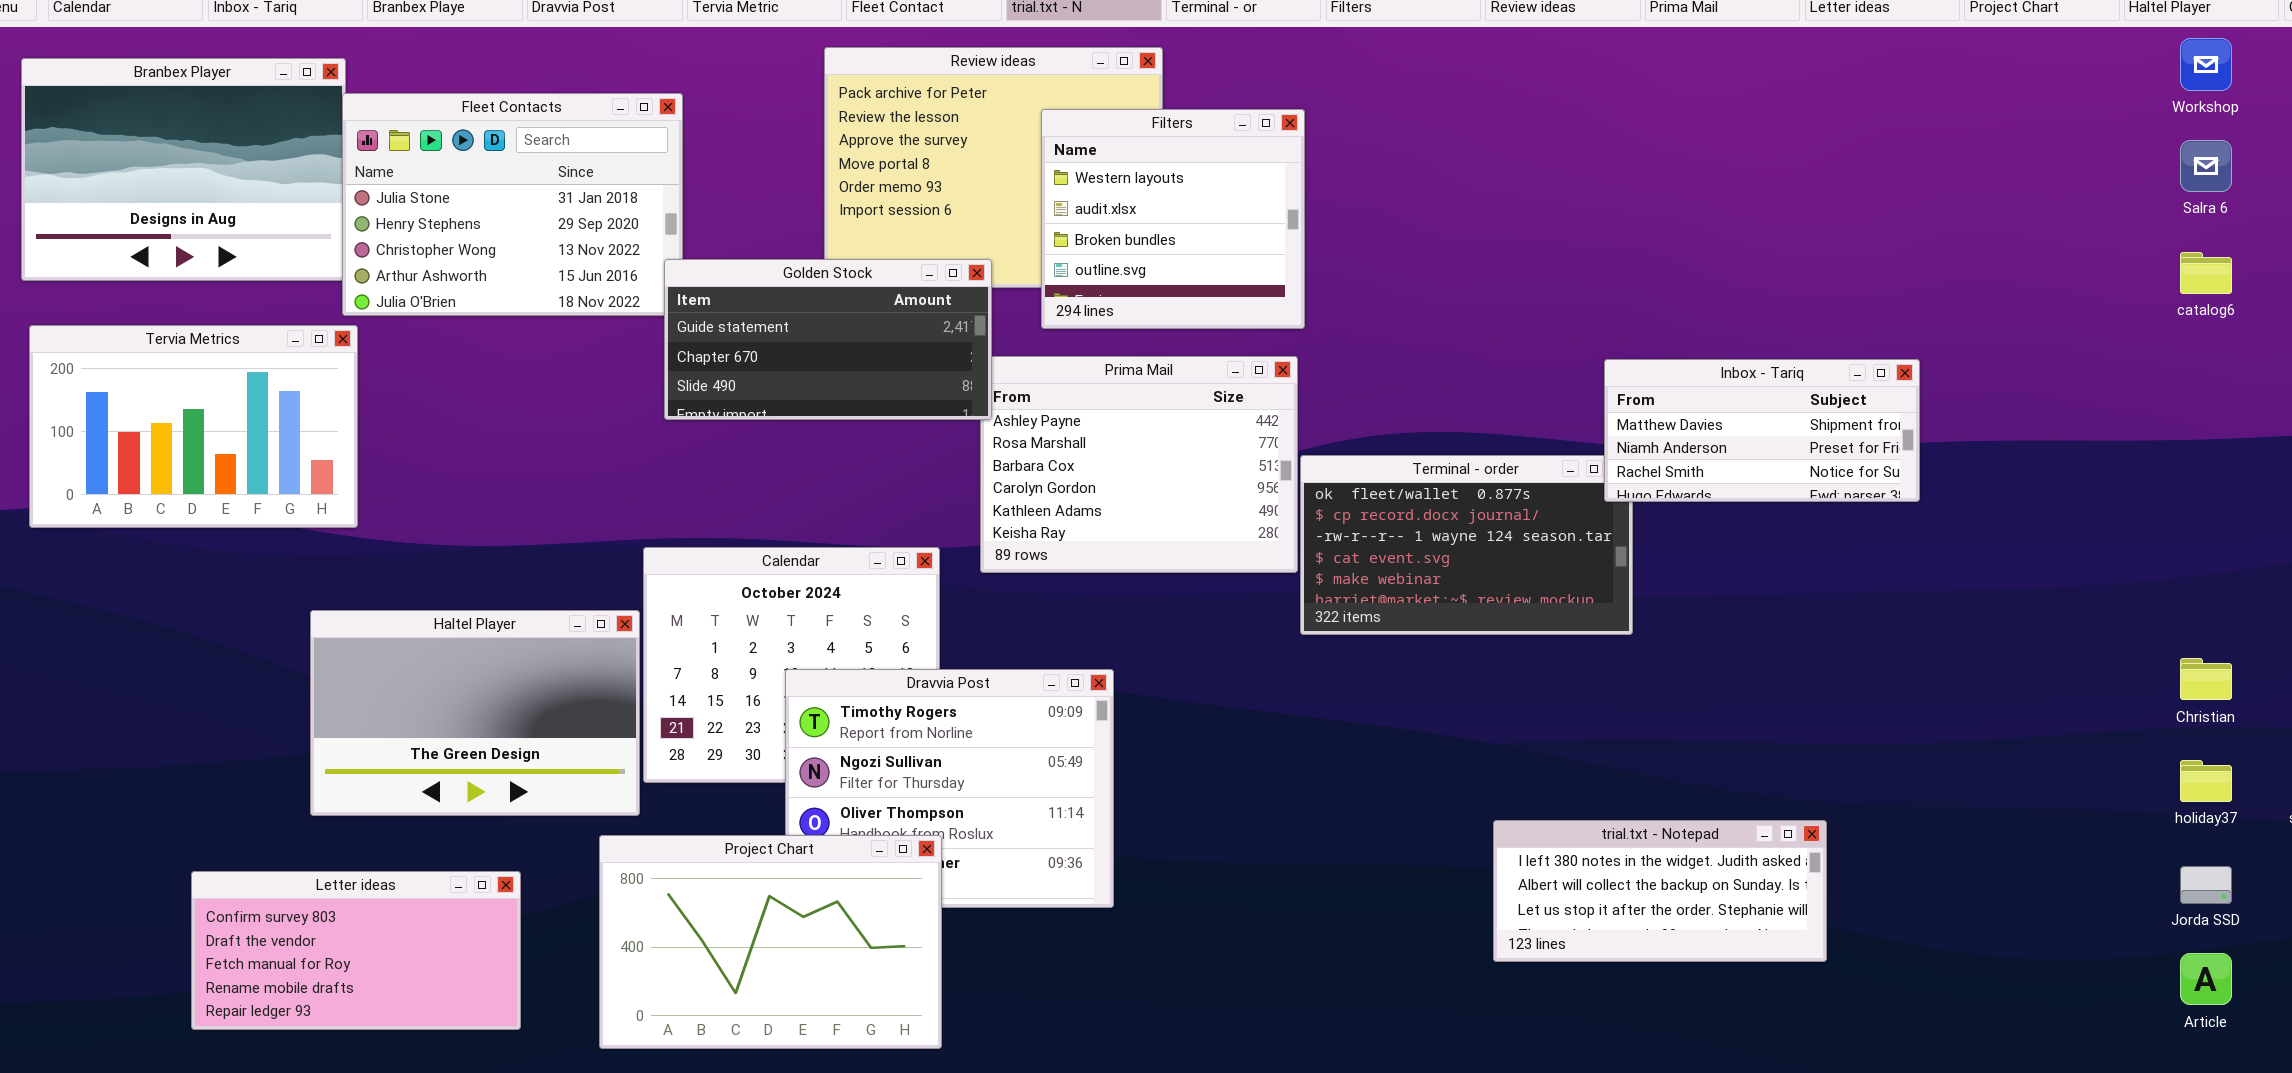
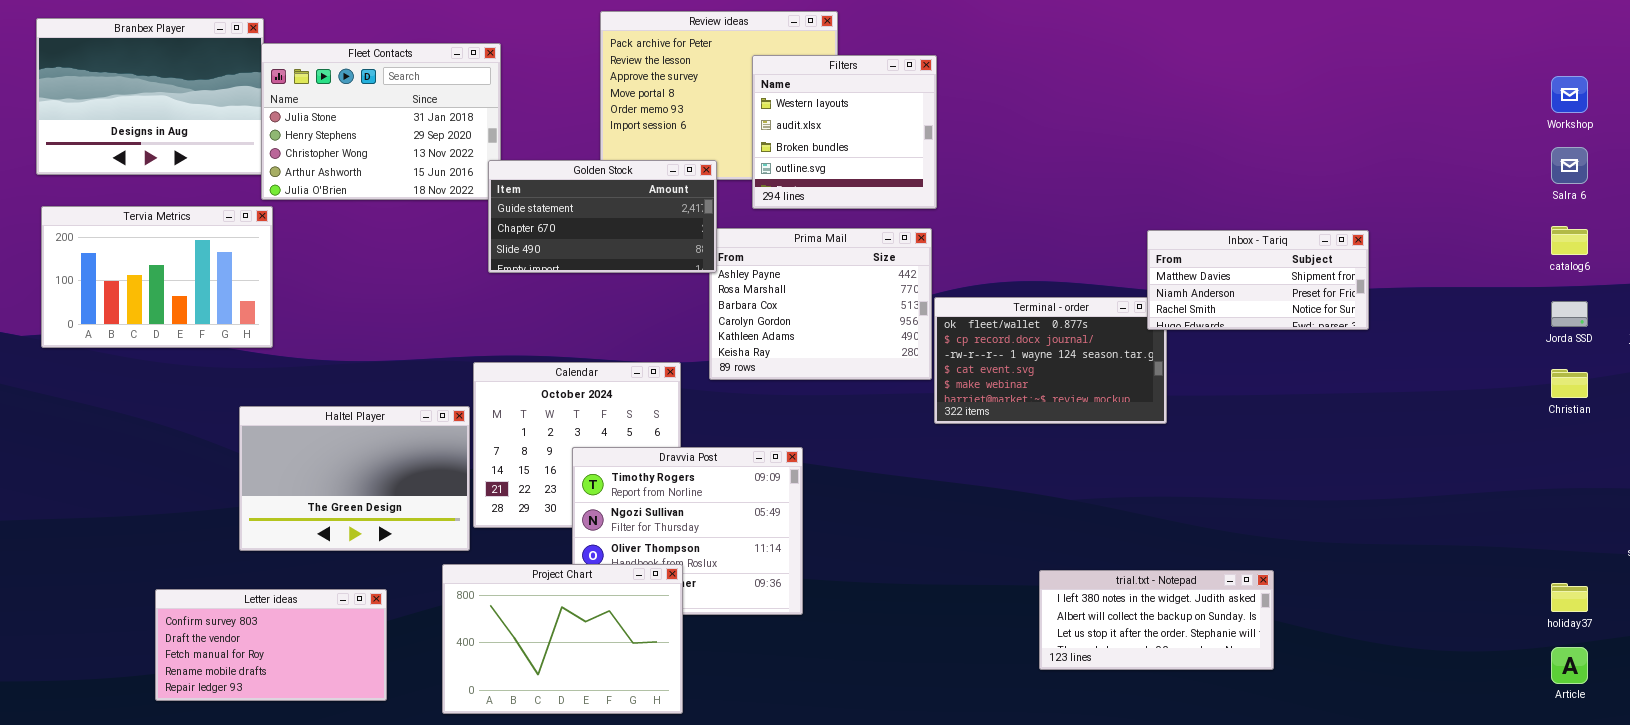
Workshop: [2180,38,2232,91] -> [1551,76,1588,113], moved
Salra 6: [2180,140,2232,192] -> [1551,147,1588,184], moved
catalog6: [2180,252,2232,294] -> [1551,226,1588,255], moved
Christian: [2180,658,2232,700] -> [1551,369,1588,398], moved
holiday37: [2180,760,2232,802] -> [1551,583,1588,612], moved
trial.txt - Notepad: [1493,820,1827,962] -> [1039,570,1274,670], moved
Jorda SSD: [2180,866,2232,904] -> [1551,301,1588,327], moved

